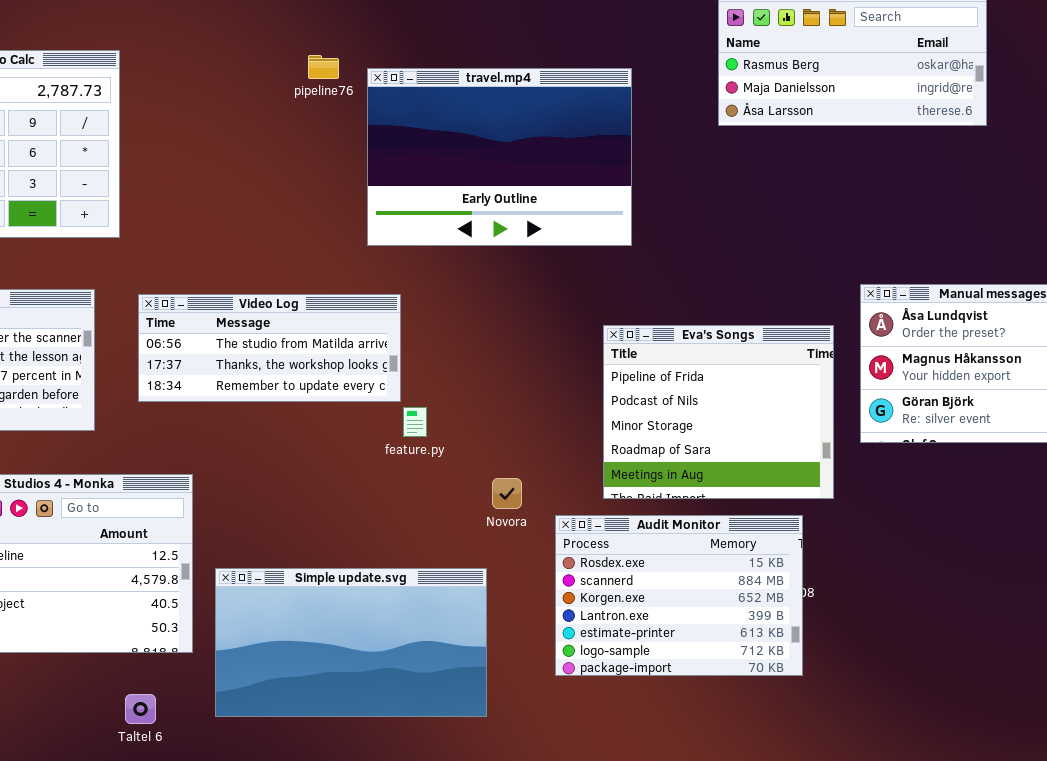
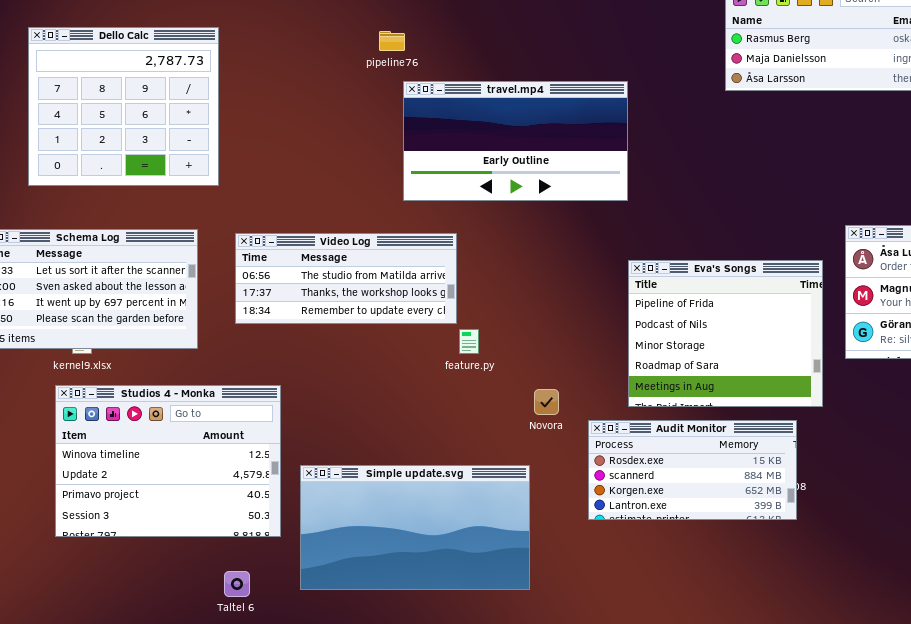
travel.mp4: [367,68,632,246] -> [403,81,628,201], moved, resized
Audit Monitor: [555,515,803,676] -> [588,420,797,520], resized

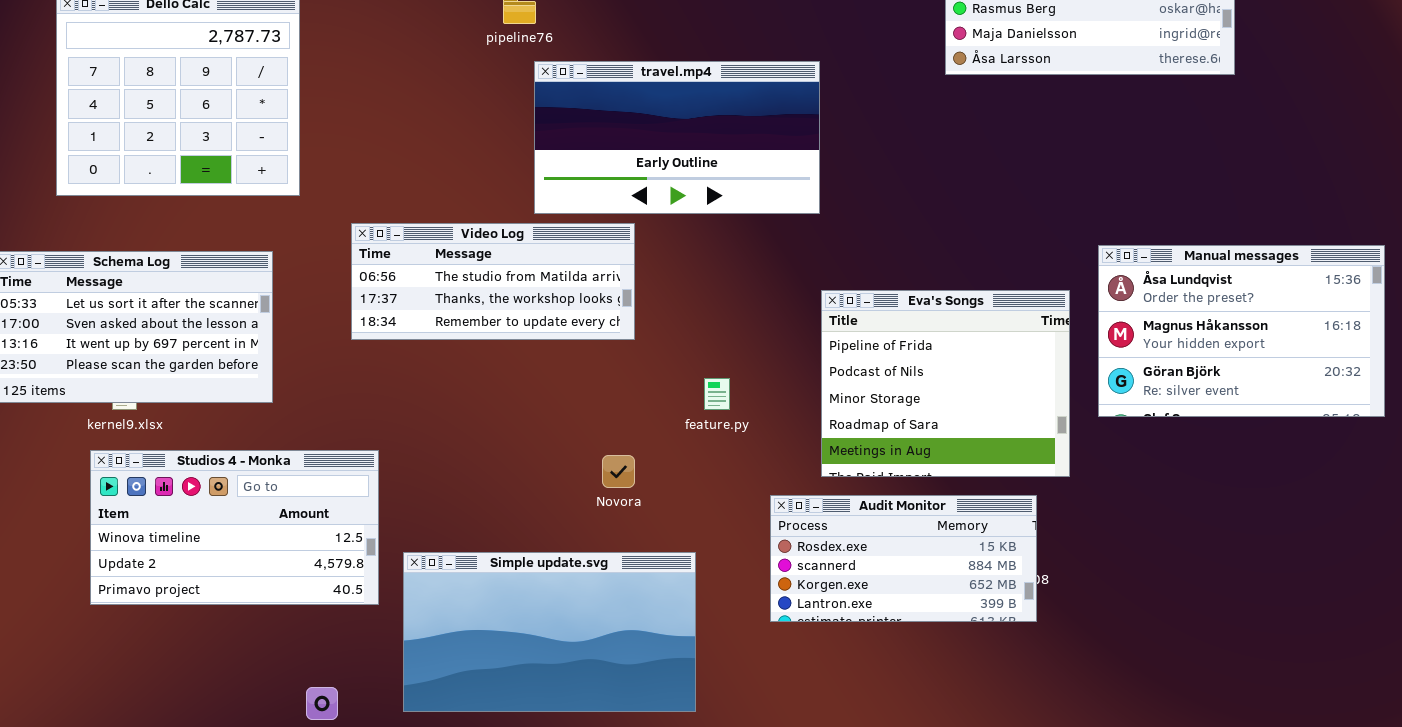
Video Log: [235,233,457,324] -> [351,223,635,340], moved
feature.py: [459,329,479,354] -> [704,378,730,410], moved
Studios 4 - Monka: [55,385,281,537] -> [90,450,379,605], resized
Novora: [534,389,559,415] -> [602,455,635,488], moved

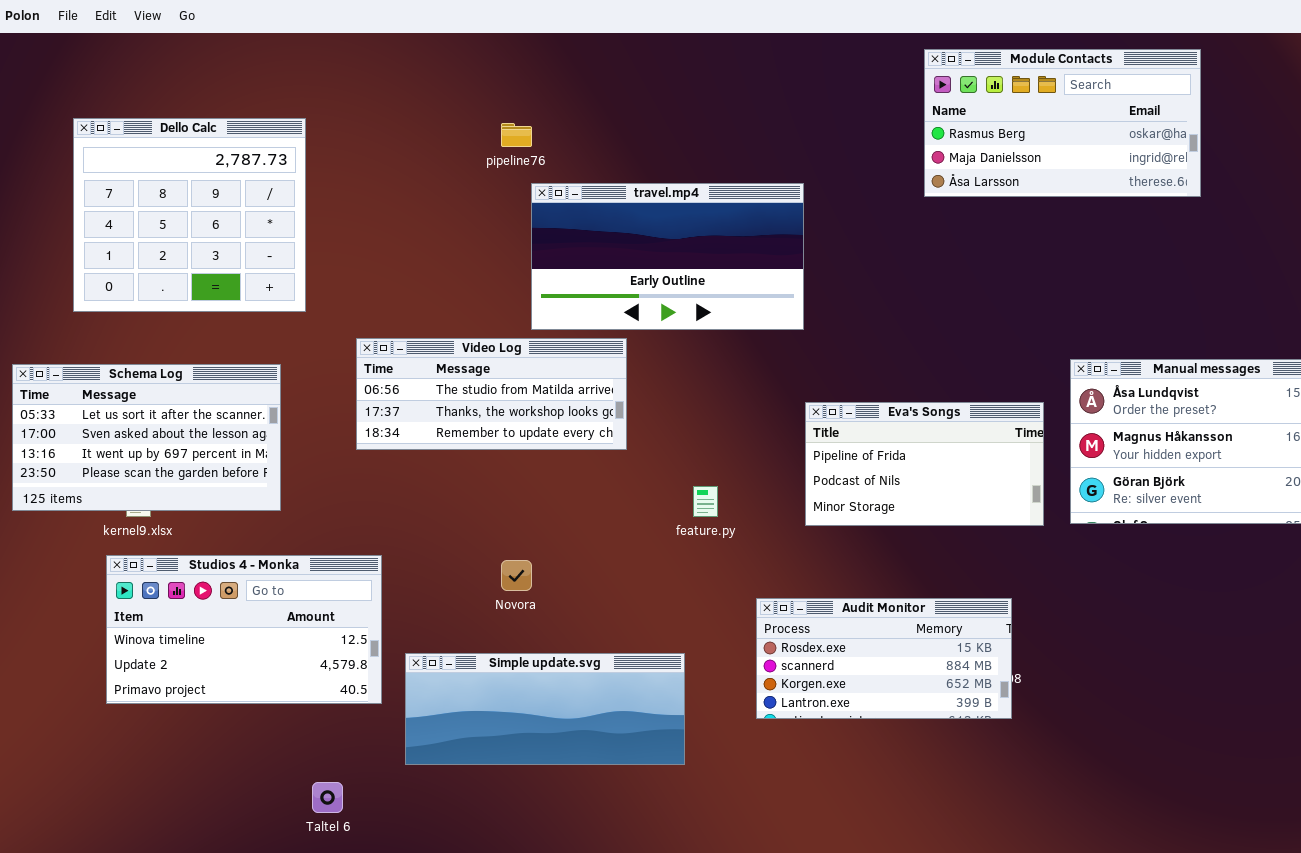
Eva's Songs: [821,290,1070,477] -> [805,402,1044,526], resized
Novora: [602,455,635,488] -> [501,560,532,591], moved
Simple update.svg: [403,552,696,712] -> [405,653,685,765], resized

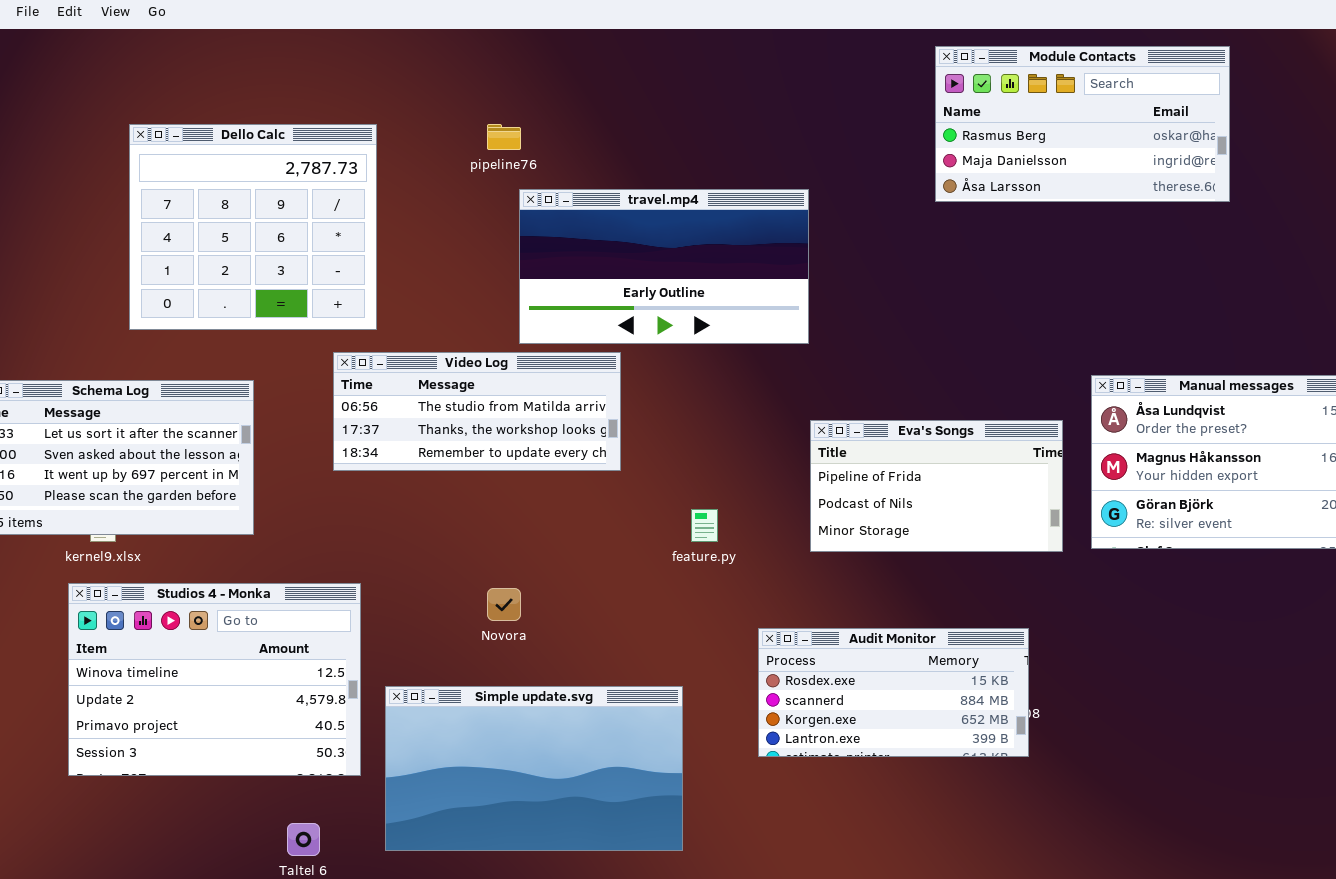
Dello Calc: [73,118,306,312] -> [129,124,377,330], moved
Studios 4 - Monka: [106,555,382,704] -> [68,583,361,776], resized
Simple update.svg: [405,653,685,765] -> [385,686,683,851], resized

